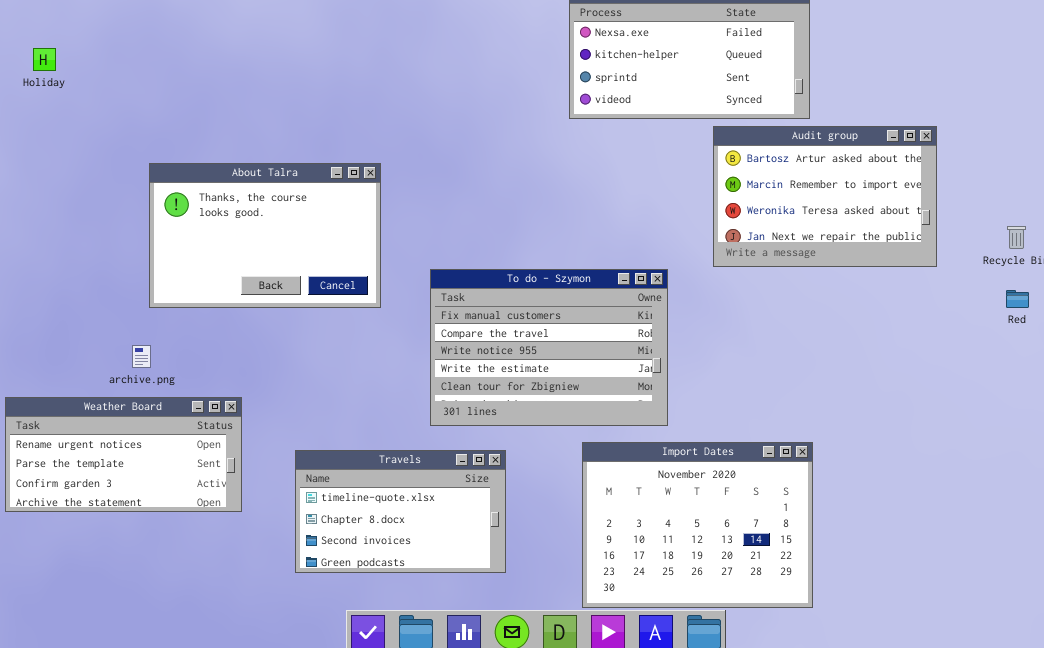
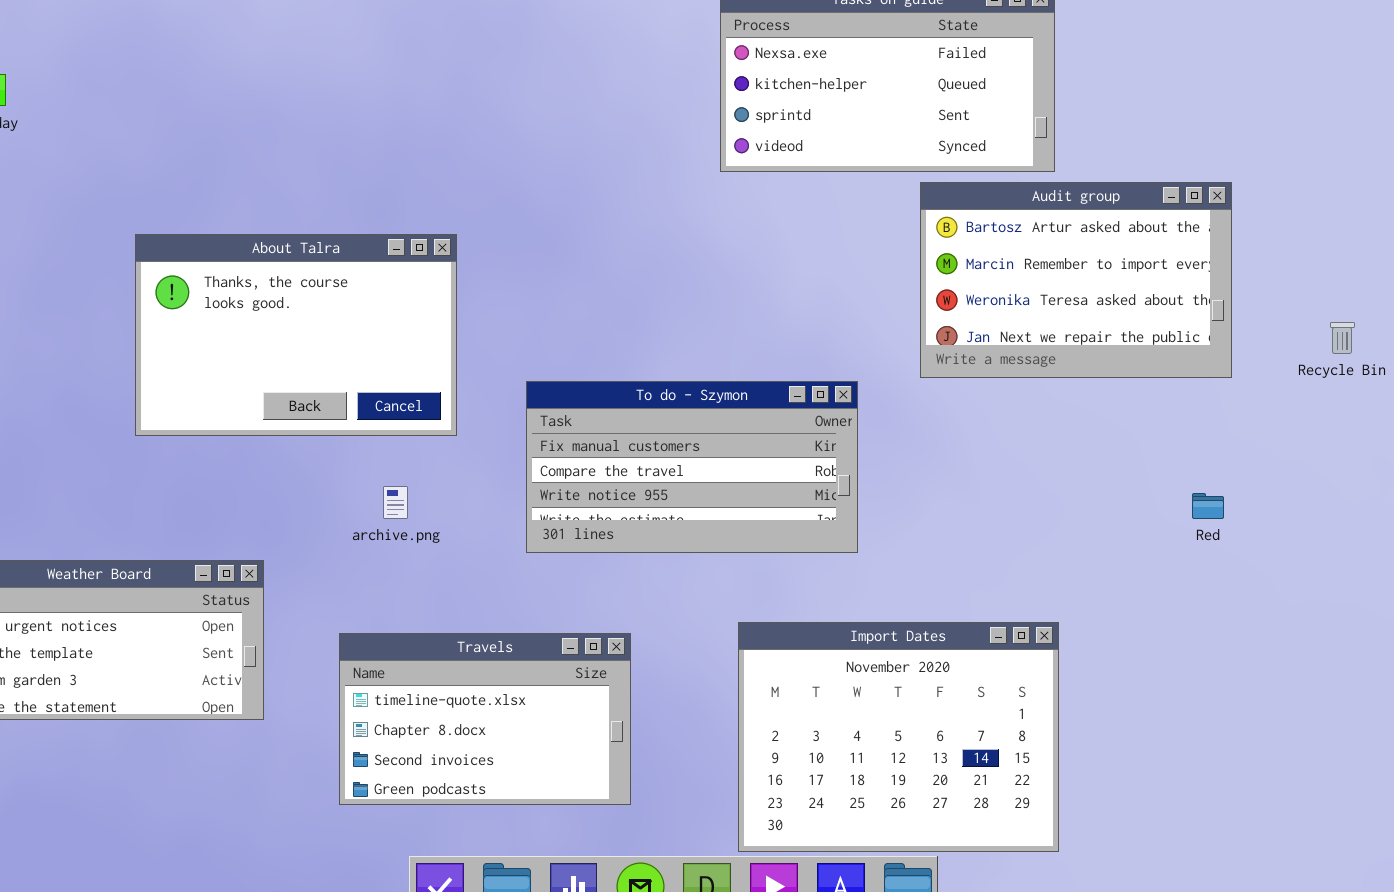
To do - Szymon: [430,269,668,426] -> [526,381,858,553], resized
Red: [1006,290,1029,308] -> [1192,493,1224,519], moved
archive.png: [132,345,151,368] -> [383,486,408,519], moved

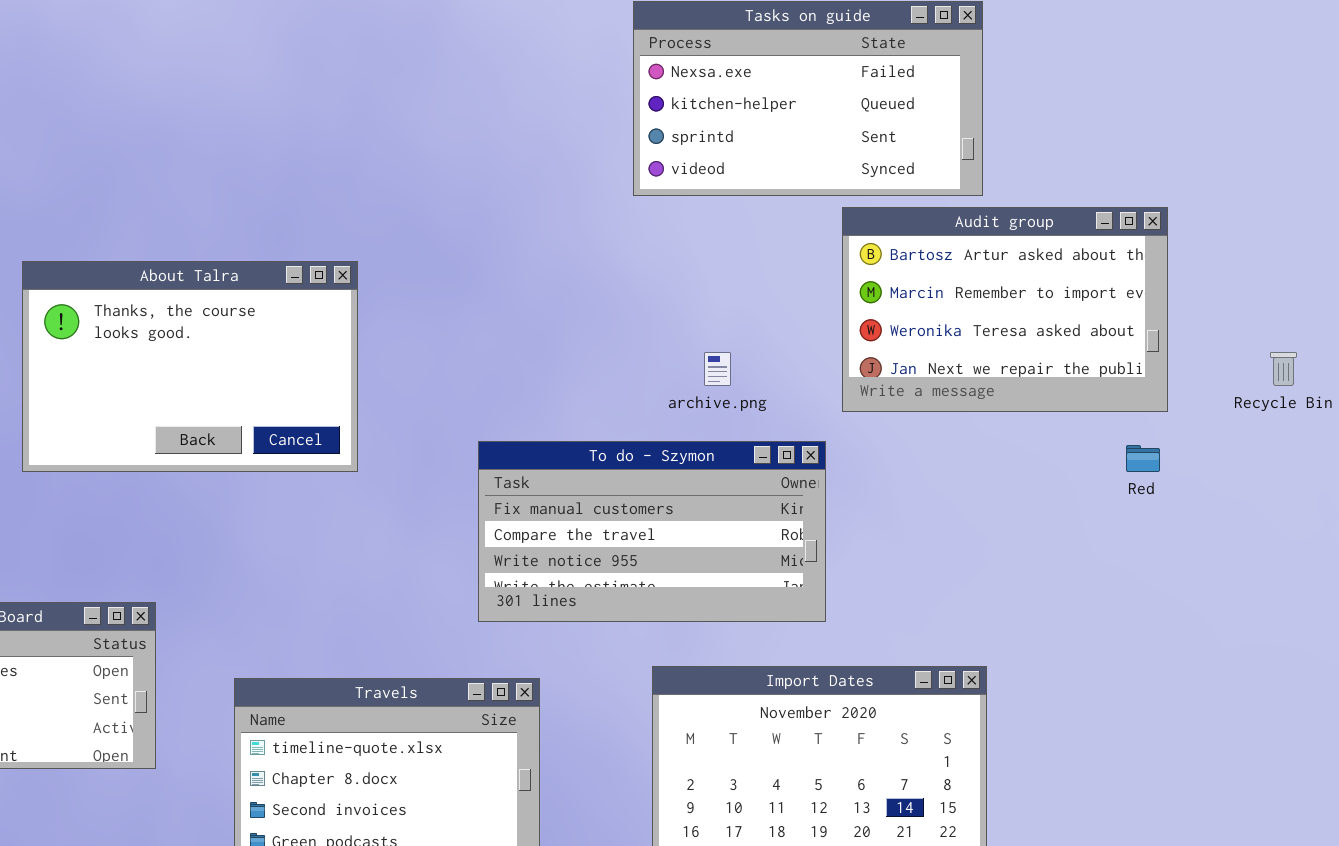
To do - Szymon: [526,381,858,553] -> [478,441,826,622], moved
archive.png: [383,486,408,519] -> [704,352,731,386], moved
Red: [1192,493,1224,519] -> [1126,445,1160,472], moved

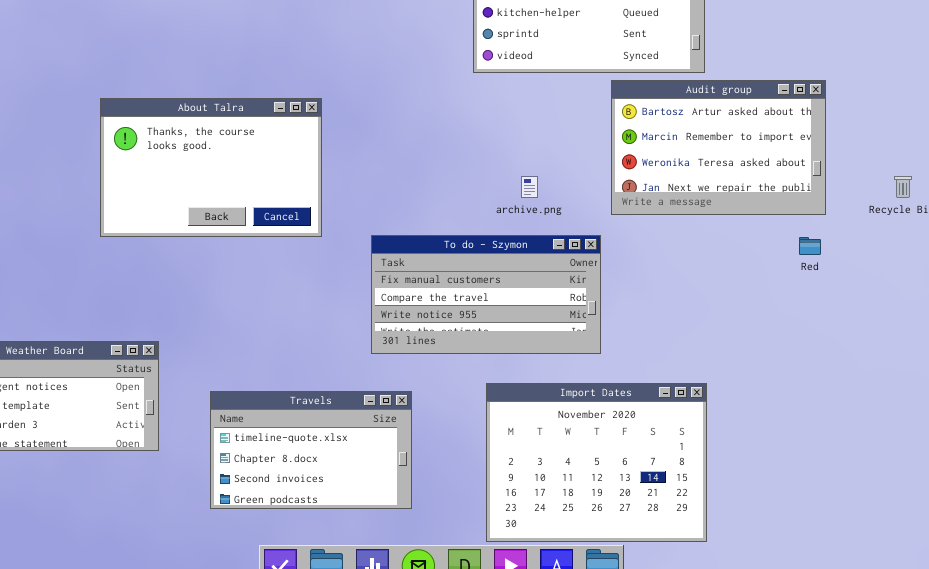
About Talra: [22,261,358,472] -> [100,98,322,237], moved

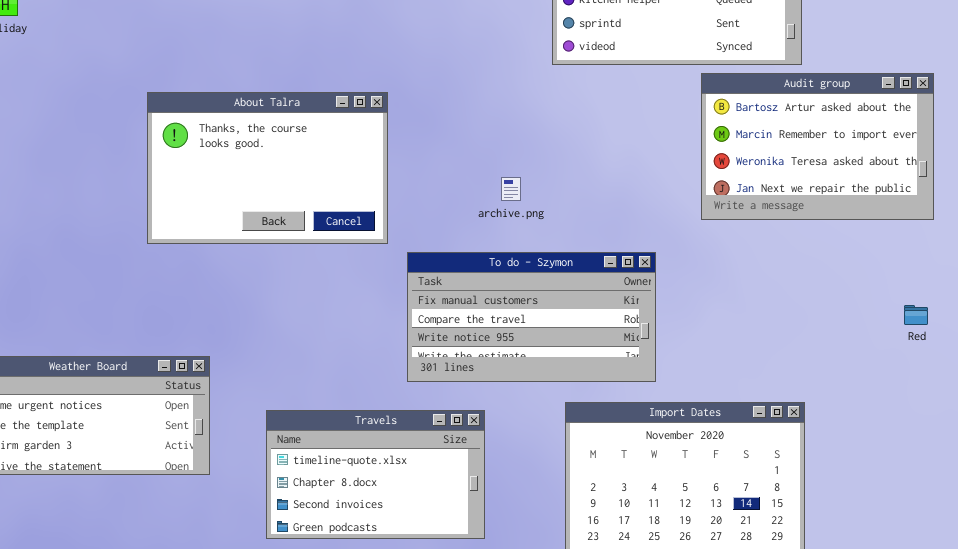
archive.png: [521,176,538,198] -> [501,177,521,201], moved
To do - Szymon: [371,235,601,354] -> [407,252,656,382], moved
Red: [799,237,821,255] -> [904,305,928,325], moved

